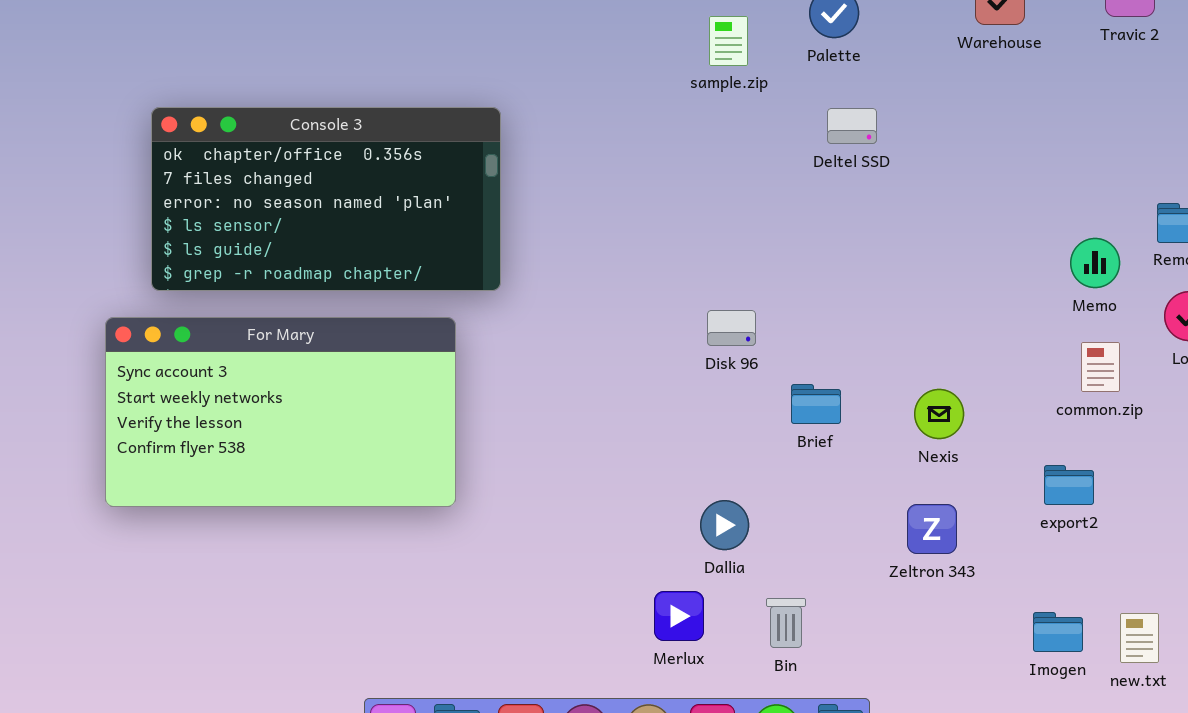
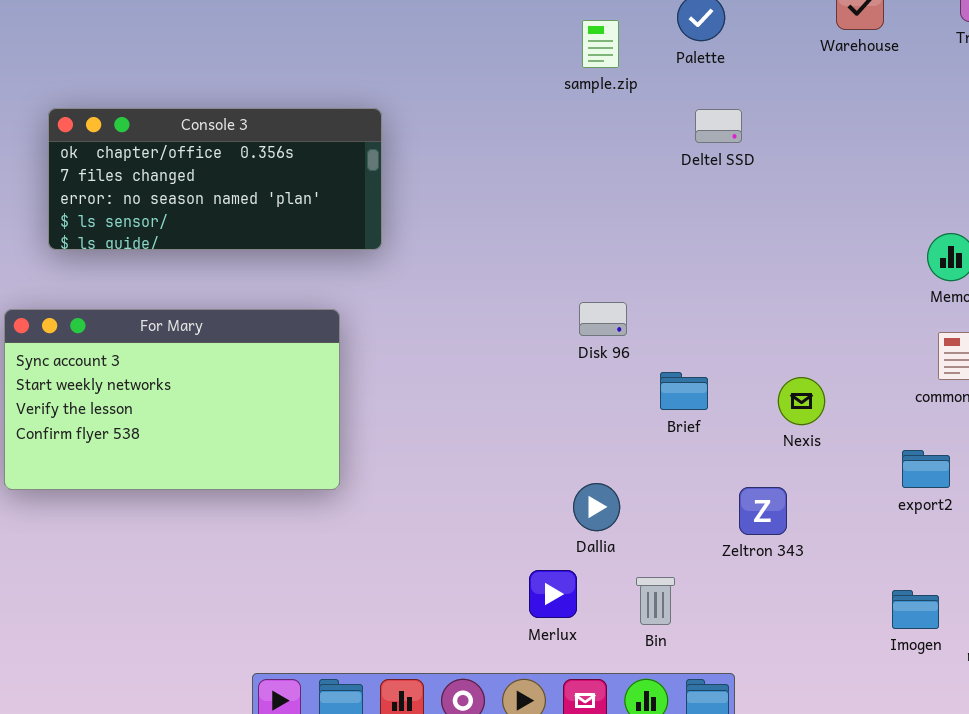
Console 3: [151,107,501,291] -> [48,108,382,250], resized
Zeltron 343: [907,504,957,554] -> [739,487,787,535], moved

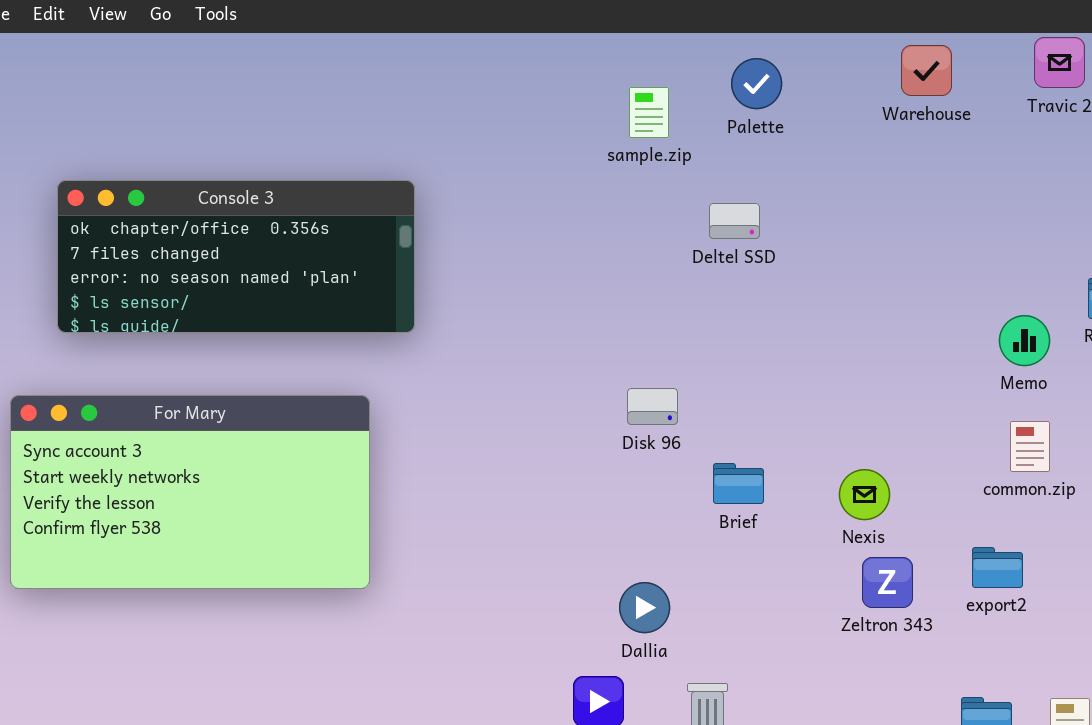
Deltel SSD: [695,109,742,143] -> [709,203,760,239], moved
Zeltron 343: [739,487,787,535] -> [862,557,913,608], moved

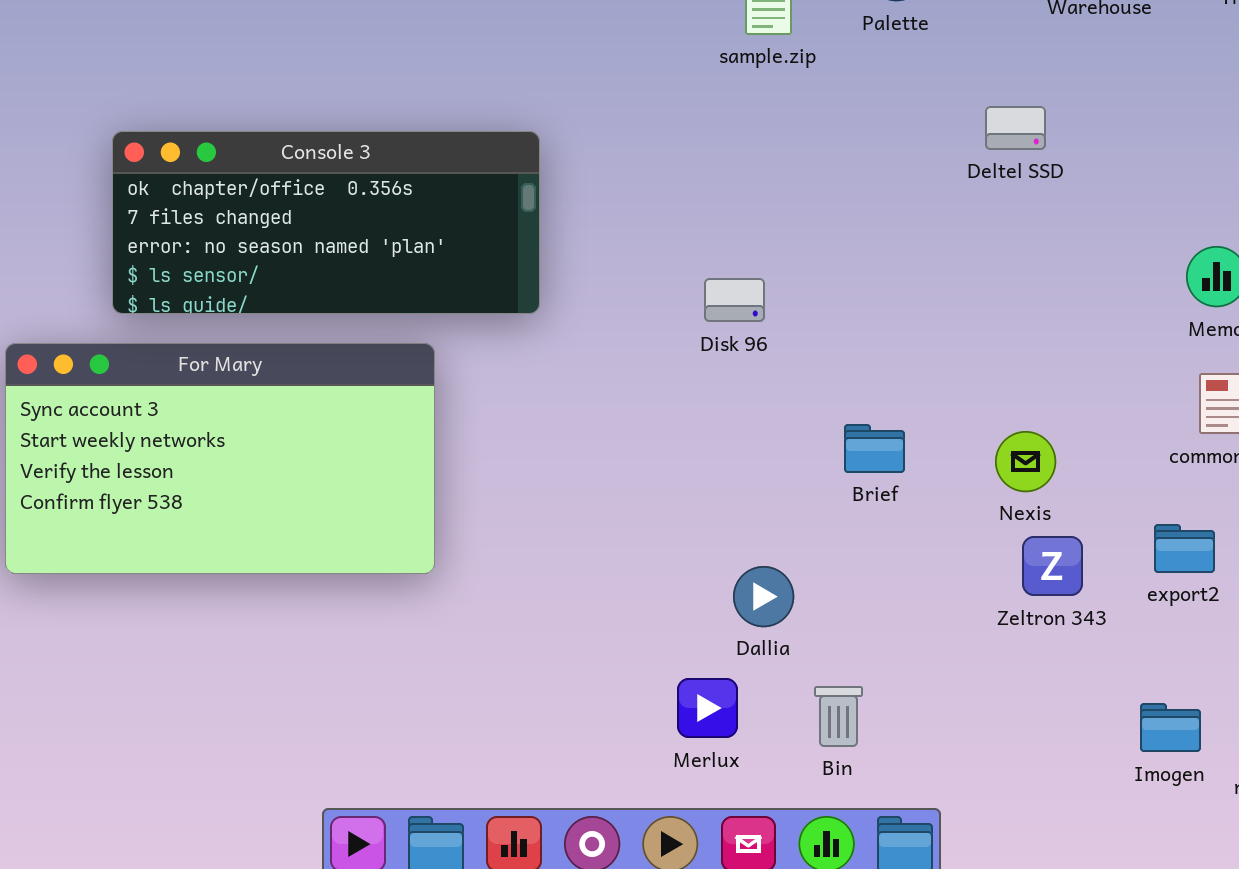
Console 3: [57,180,415,333] -> [112,131,540,314], moved
Deltel SSD: [709,203,760,239] -> [985,106,1046,150], moved
Disk 96: [627,388,678,425] -> [704,278,765,322], moved

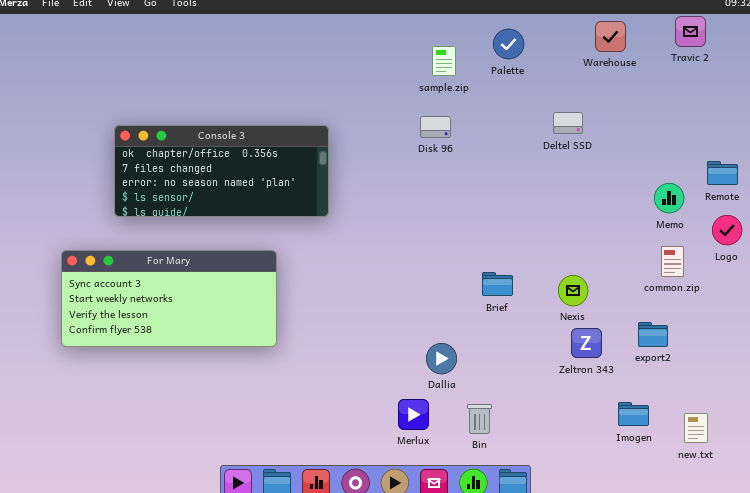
Disk 96: [704,278,765,322] -> [420,116,451,138], moved
For Mary: [5,343,435,574] -> [61,250,277,347], resized
Imogen: [1140,703,1201,752] -> [618,402,649,426], moved

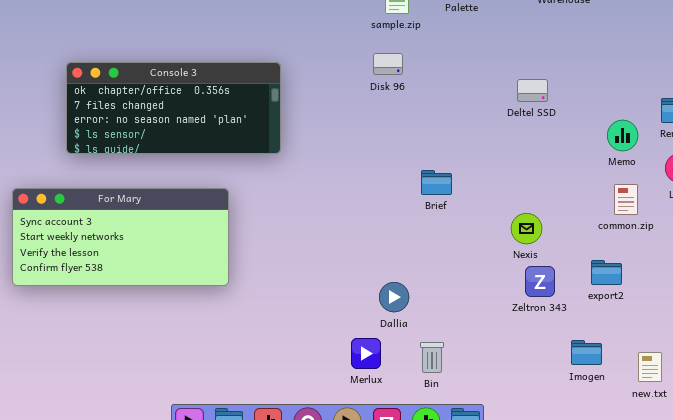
Deltel SSD: [553,112,583,134] -> [517,79,548,102], moved
Brief: [482,272,513,296] -> [421,170,452,195], moved

